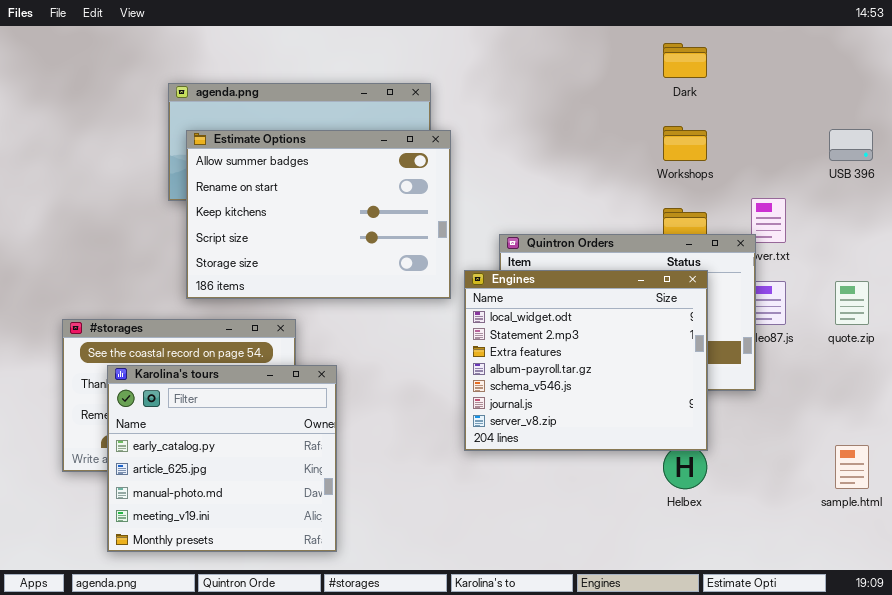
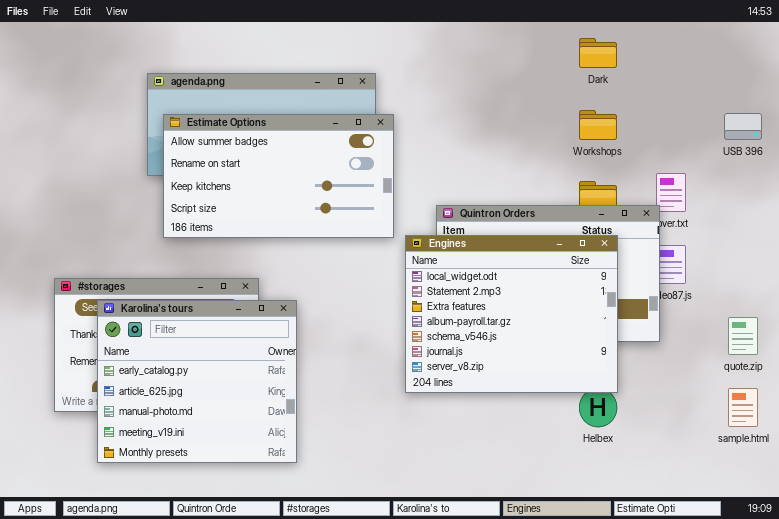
Estimate Options: [186,130,451,299] -> [163,114,394,238], resized
quote.zip: [835,281,869,325] -> [728,317,758,355], moved
Karolina's tours: [107,365,337,552] -> [97,300,297,463], moved

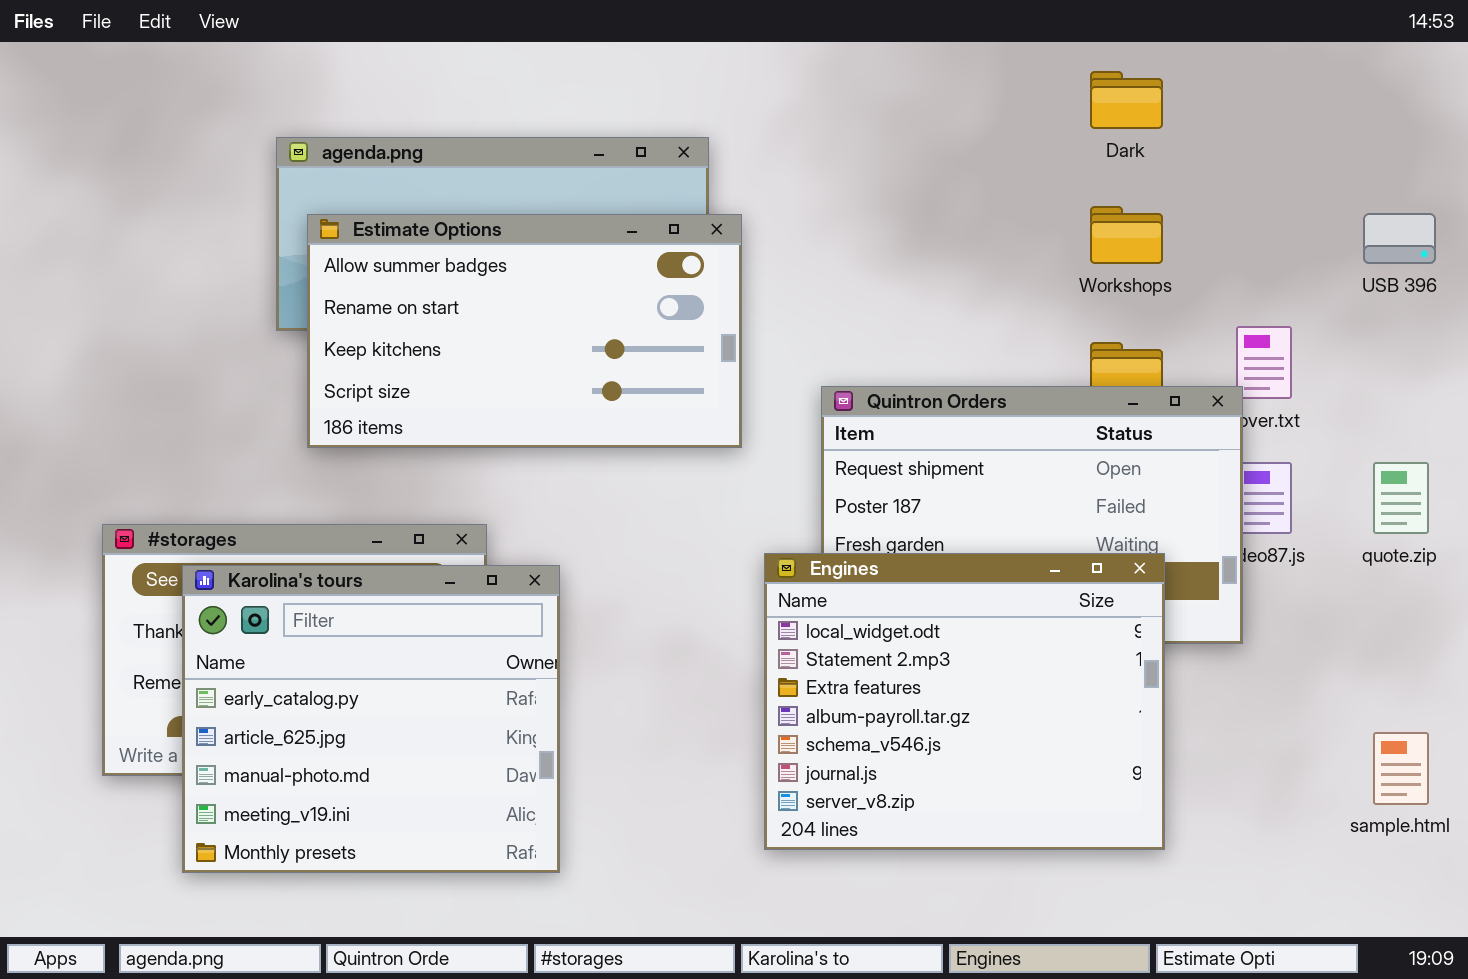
Engines: [405,235,618,393] -> [764,553,1165,850], moved
quote.zip: [728,317,758,355] -> [1373,462,1429,534], moved

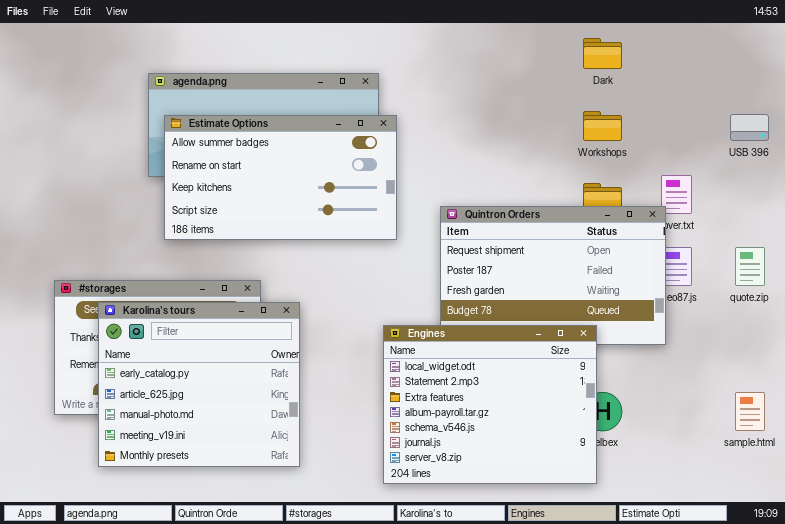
Engines: [764,553,1165,850] -> [383,325,597,484], moved

